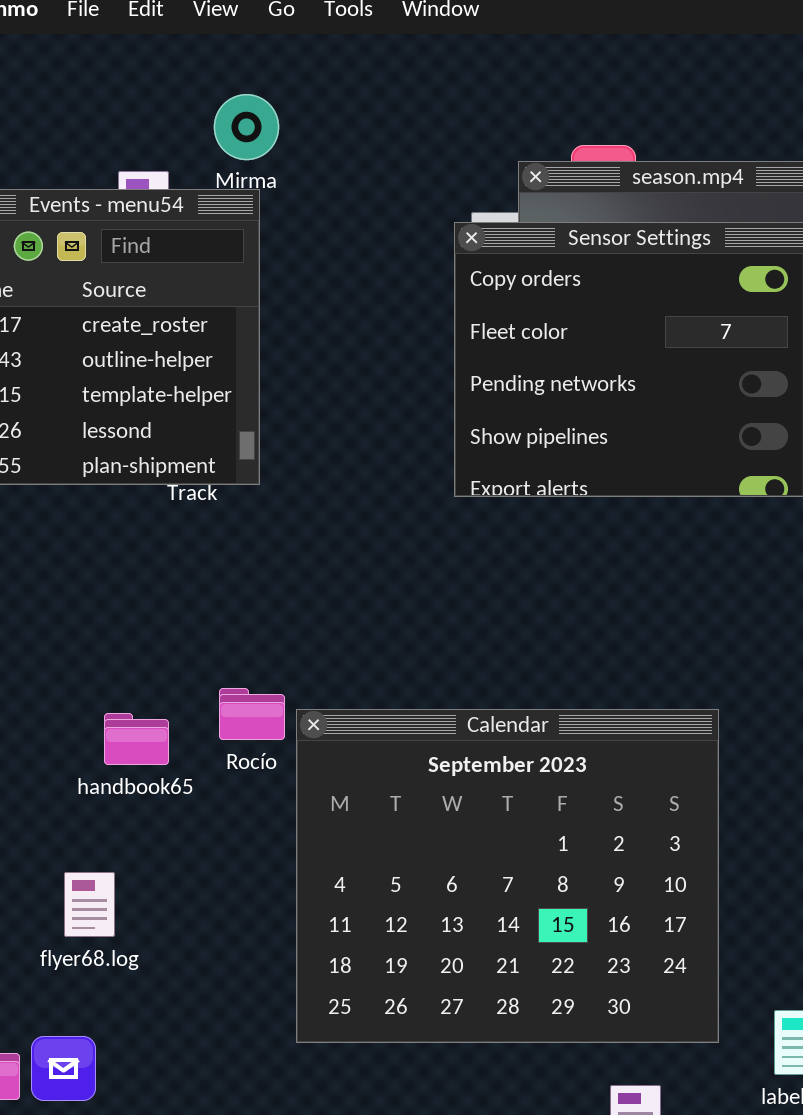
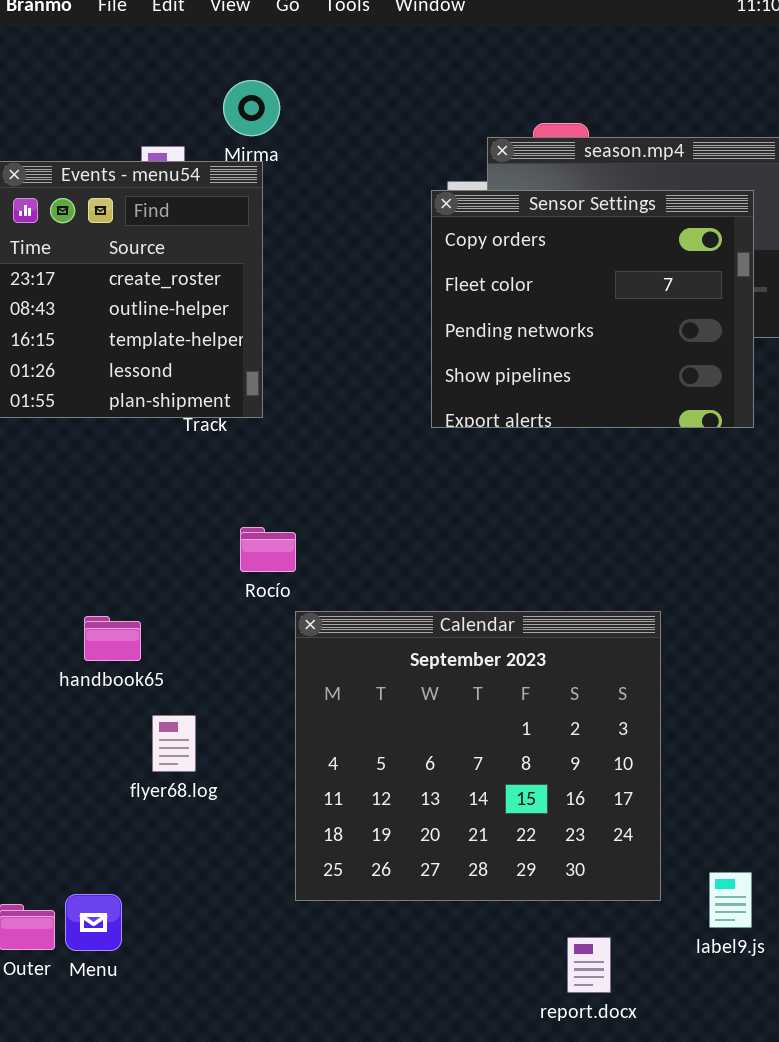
Rocío: [219,688,285,740] -> [240,527,296,572], moved
handbook65: [104,713,169,765] -> [84,616,141,661], moved
flyer68.log: [64,872,115,937] -> [152,715,196,772], moved

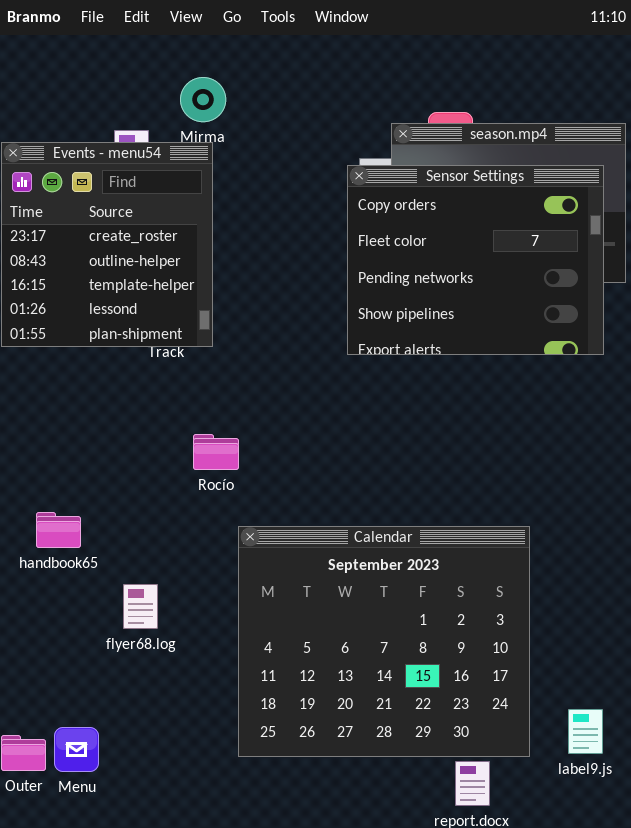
Calendar: [295,611,661,901] -> [238,526,530,757], moved
handbook65: [84,616,141,661] -> [36,512,81,548], moved

